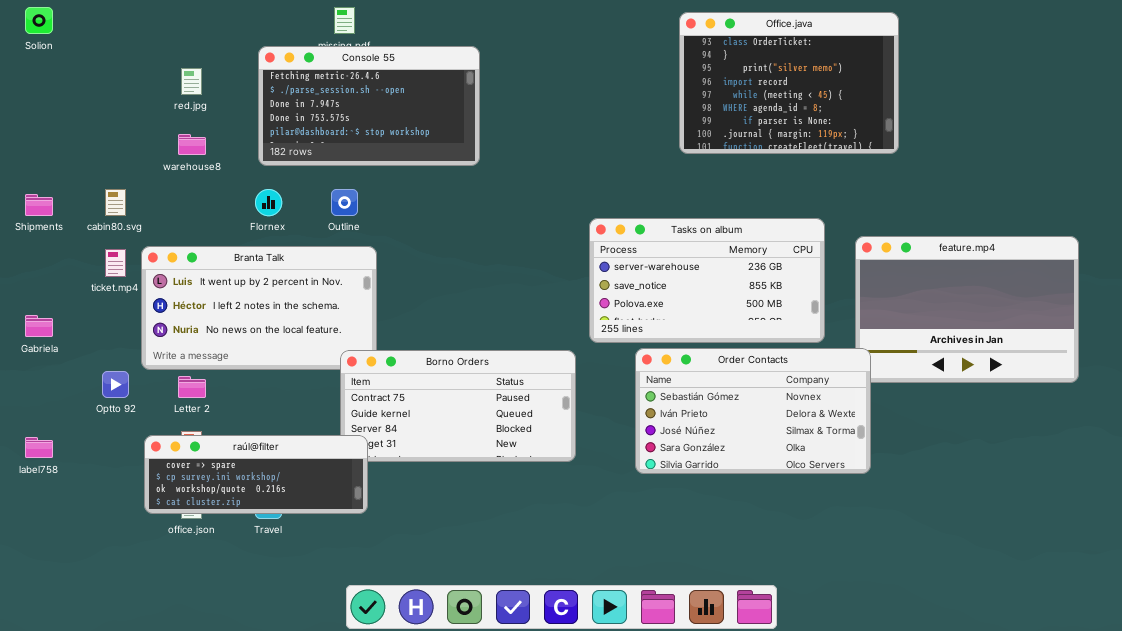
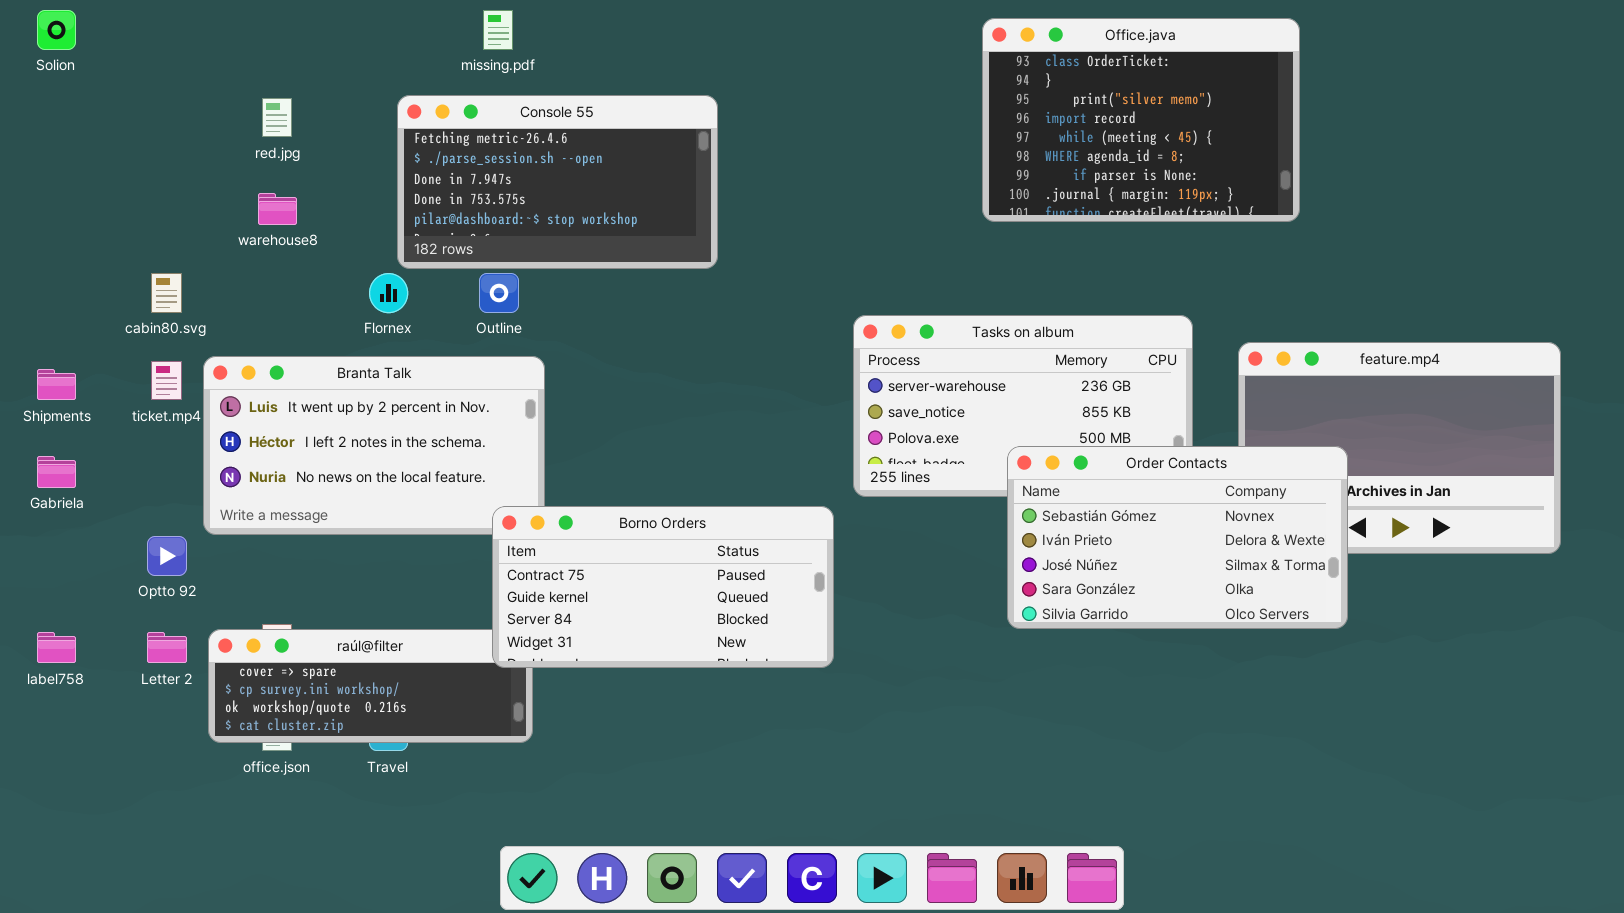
Console 55: [258,46,480,166] -> [397,95,718,269], moved
Shipments: [25,194,53,216] -> [37,369,76,400], moved
Order Contacts: [635,348,871,474] -> [1007,446,1348,629], moved
Borno Orders: [340,350,576,462] -> [492,506,834,668], raised
Letter 2: [178,376,206,398] -> [147,632,187,663], moved

